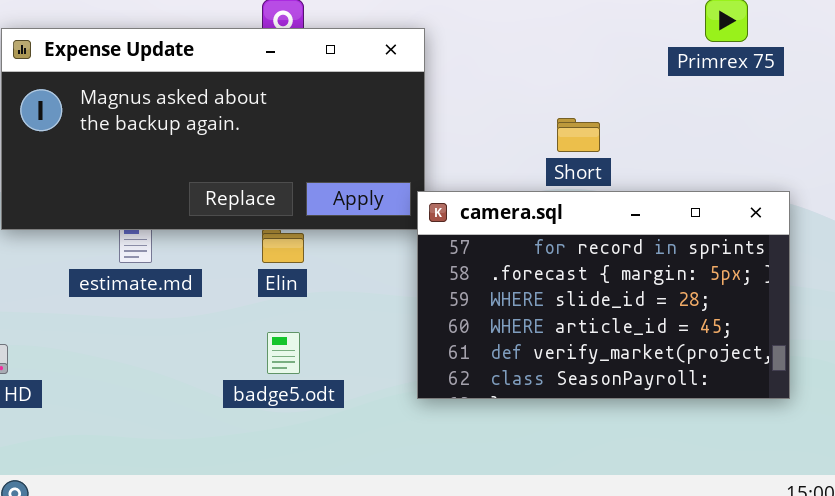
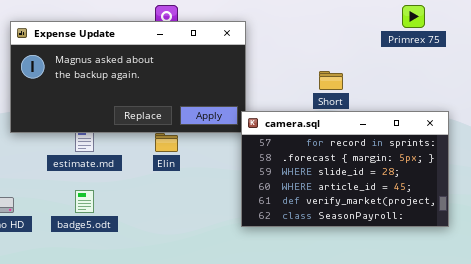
badge5.odt: [267,332,300,374] -> [75,190,94,213], moved

